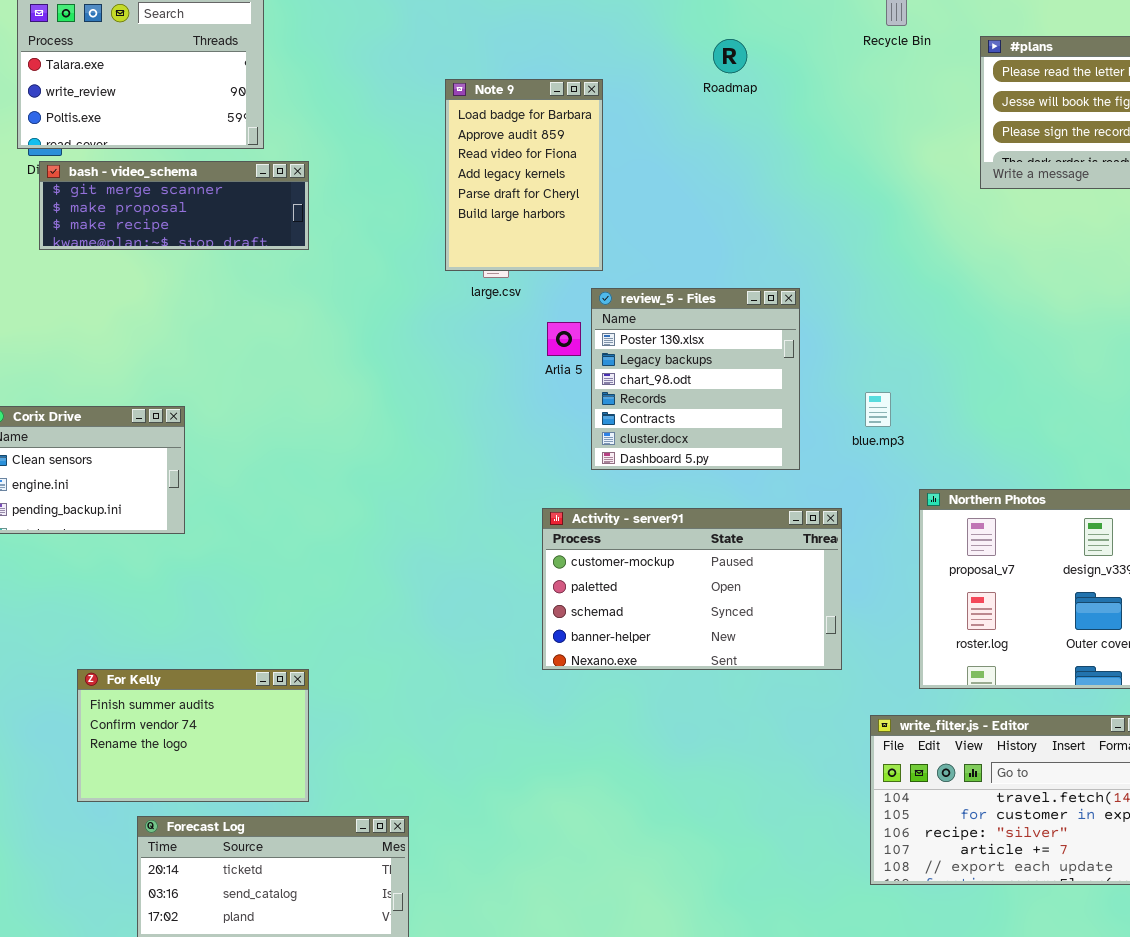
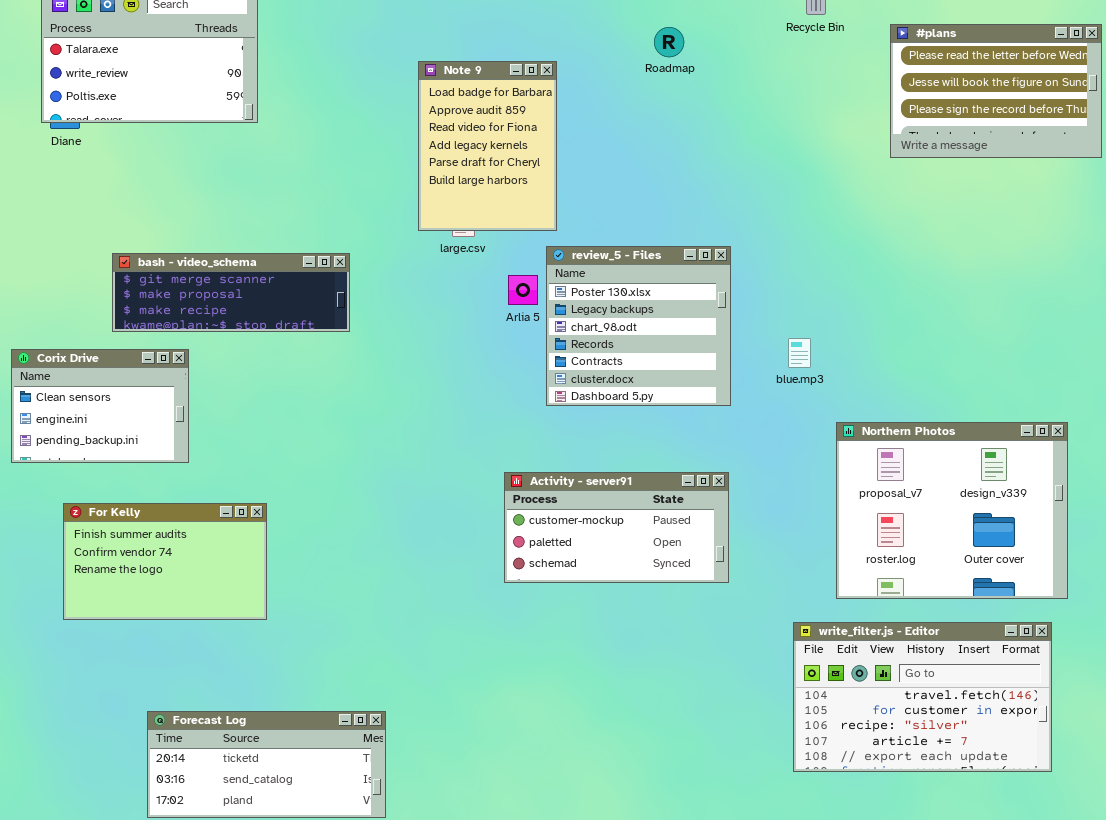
bash - video_schema: [39,161,309,250] -> [112,253,350,332], moved
Activity - server91: [542,508,842,670] -> [504,472,729,583], resized
For Kelly: [77,669,309,802] -> [63,503,267,620], moved

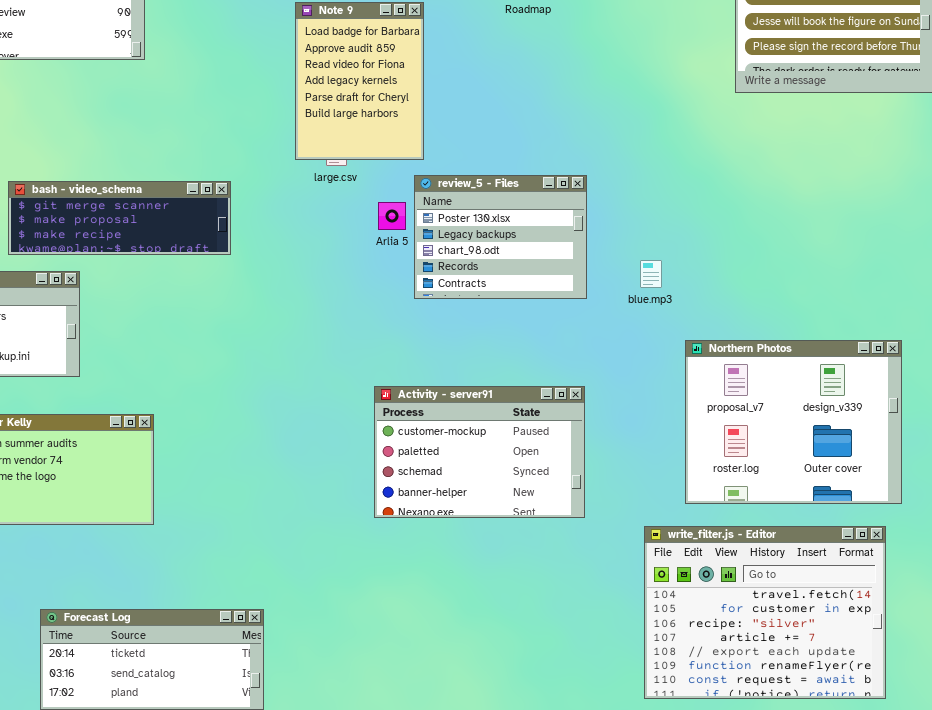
review_5 - Files: [546,246,731,406] -> [414,175,587,299], resized
Activity - server91: [504,472,729,583] -> [374,386,585,518], resized
write_filter.js - Editor: [793,622,1052,772] -> [644,526,886,699], resized

